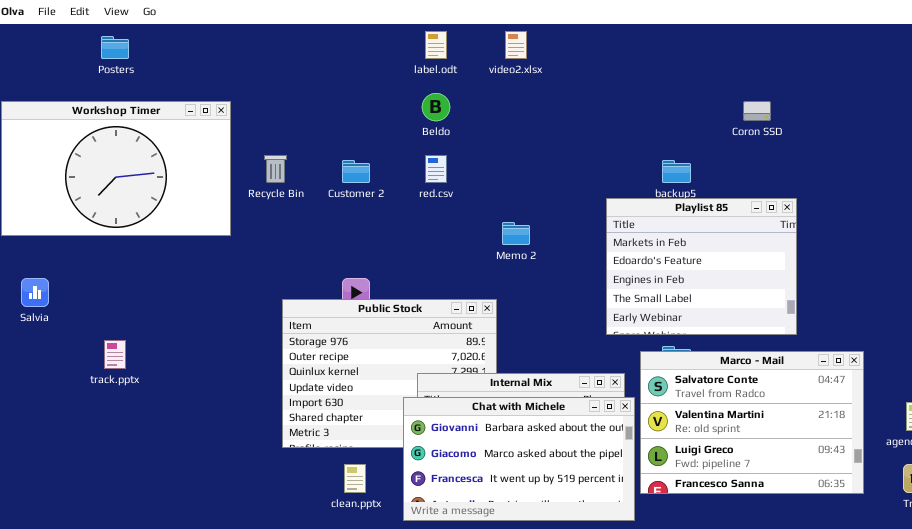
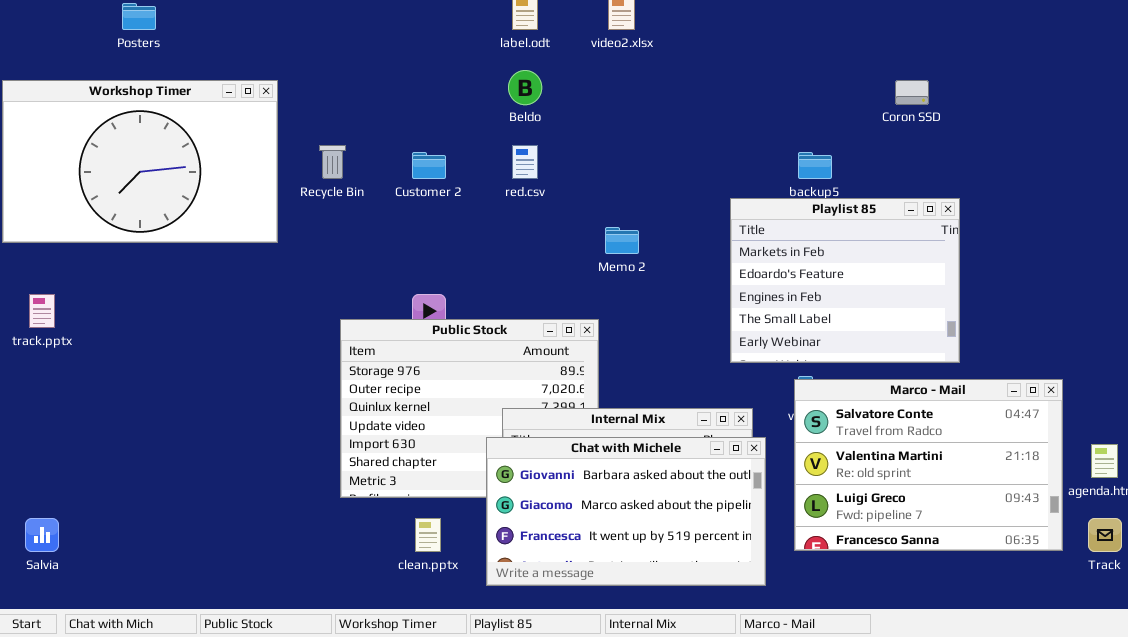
Salvia: [21,278,49,307] -> [25,518,59,552], moved
track.pptx: [104,340,126,369] -> [29,294,55,328], moved
Marco - Mail: [640,351,864,494] -> [794,379,1063,551], moved

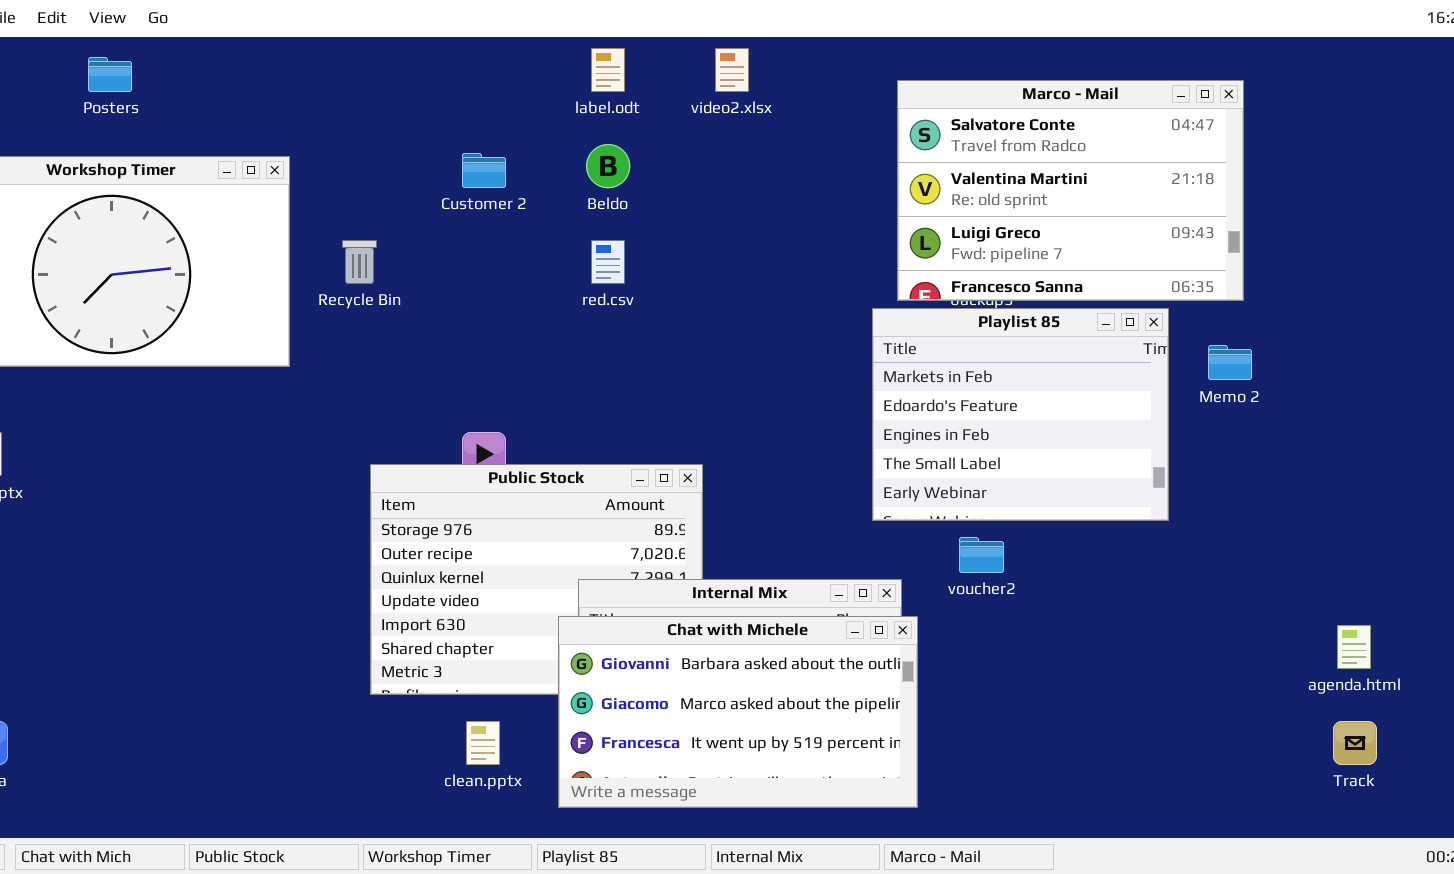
Customer 2: [412,152,446,179] -> [462,153,506,188], moved
Memo 2: [605,227,639,254] -> [1208,345,1252,380], moved
Marco - Mail: [794,379,1063,551] -> [897,80,1244,301], moved

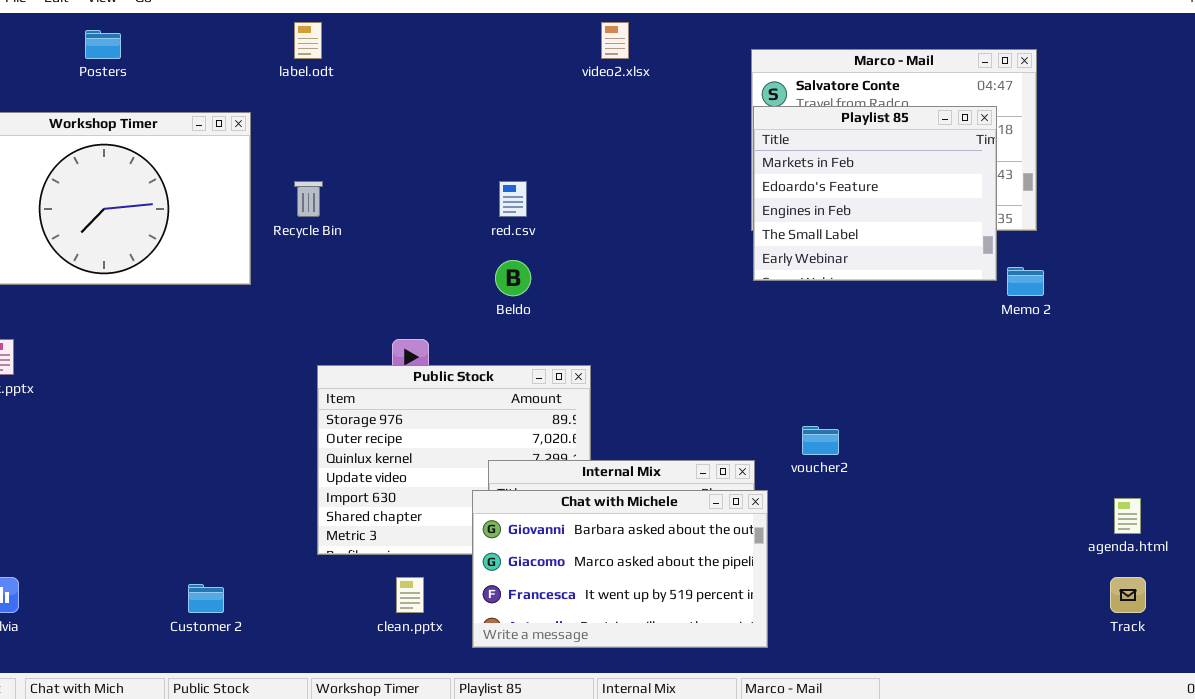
label.odt: [591,48,625,92] -> [294,22,322,59], moved
Beldo: [586,144,630,188] -> [495,260,531,296], moved
Customer 2: [462,153,506,188] -> [188,584,224,613], moved
Playlist 85: [872,308,1169,521] -> [753,106,997,281], moved

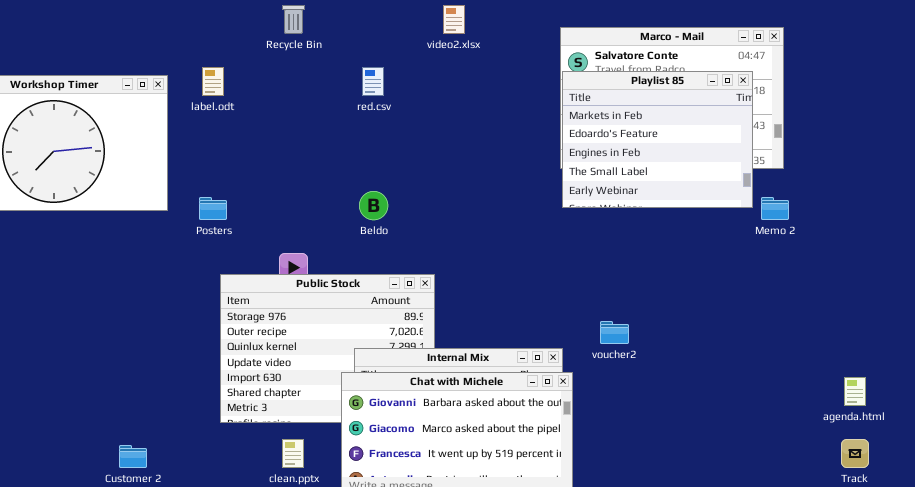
label.odt: [294,22,322,59] -> [202,67,224,96], moved
Posters: [85,30,121,59] -> [199,197,227,220], moved
Recycle Bin: [294,181,323,217] -> [282,5,305,34], moved
red.csv: [499,181,527,217] -> [362,67,384,96], moved

